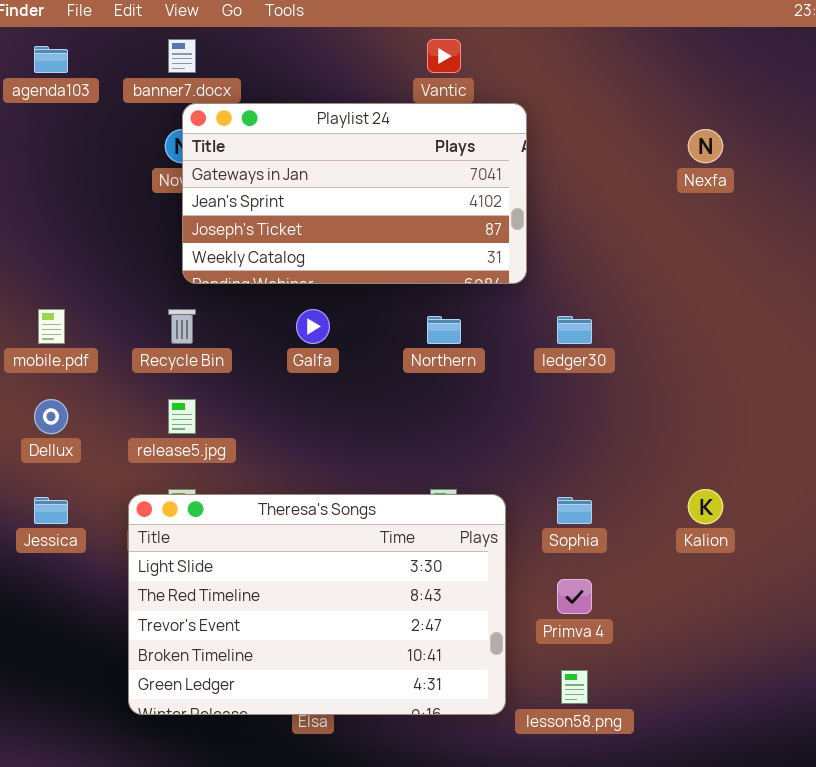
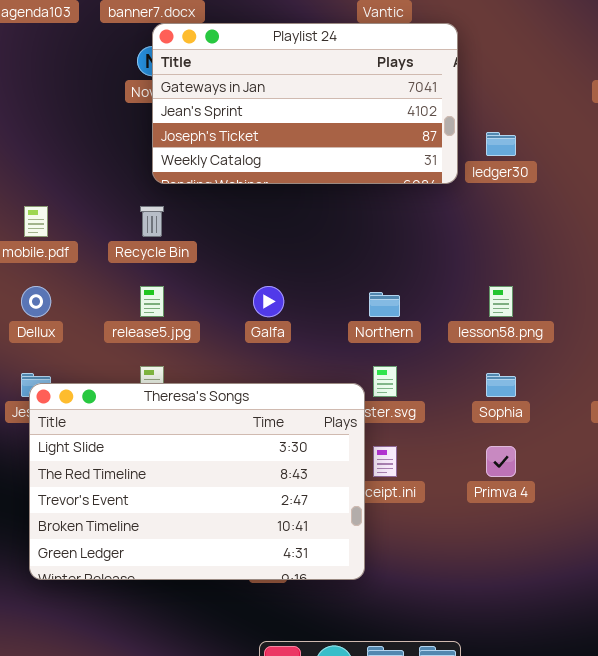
Galfa: [296,309,330,344] -> [253,286,284,317], moved
Northern: [427,316,461,344] -> [369,292,400,317], moved
ledger30: [557,316,592,344] -> [486,132,516,156], moved
Theresa's Songs: [128,494,506,715] -> [29,383,365,580], moved
lesson58.png: [561,670,588,704] -> [489,286,513,317], moved

